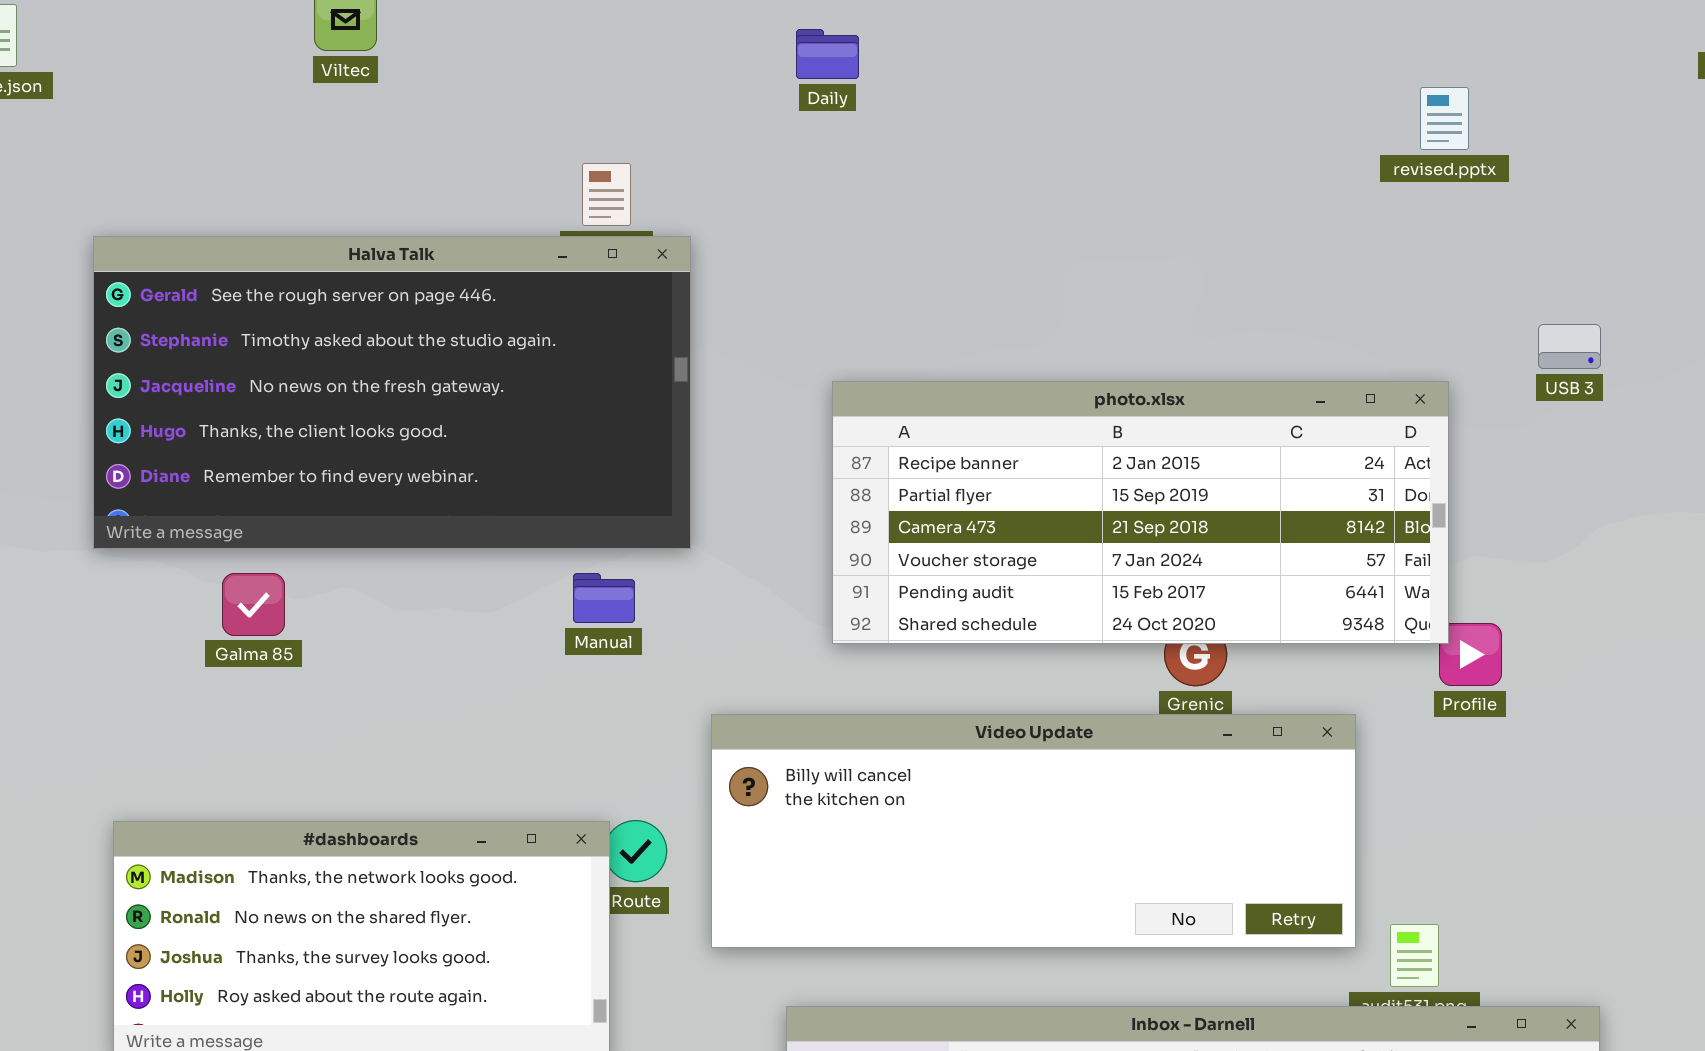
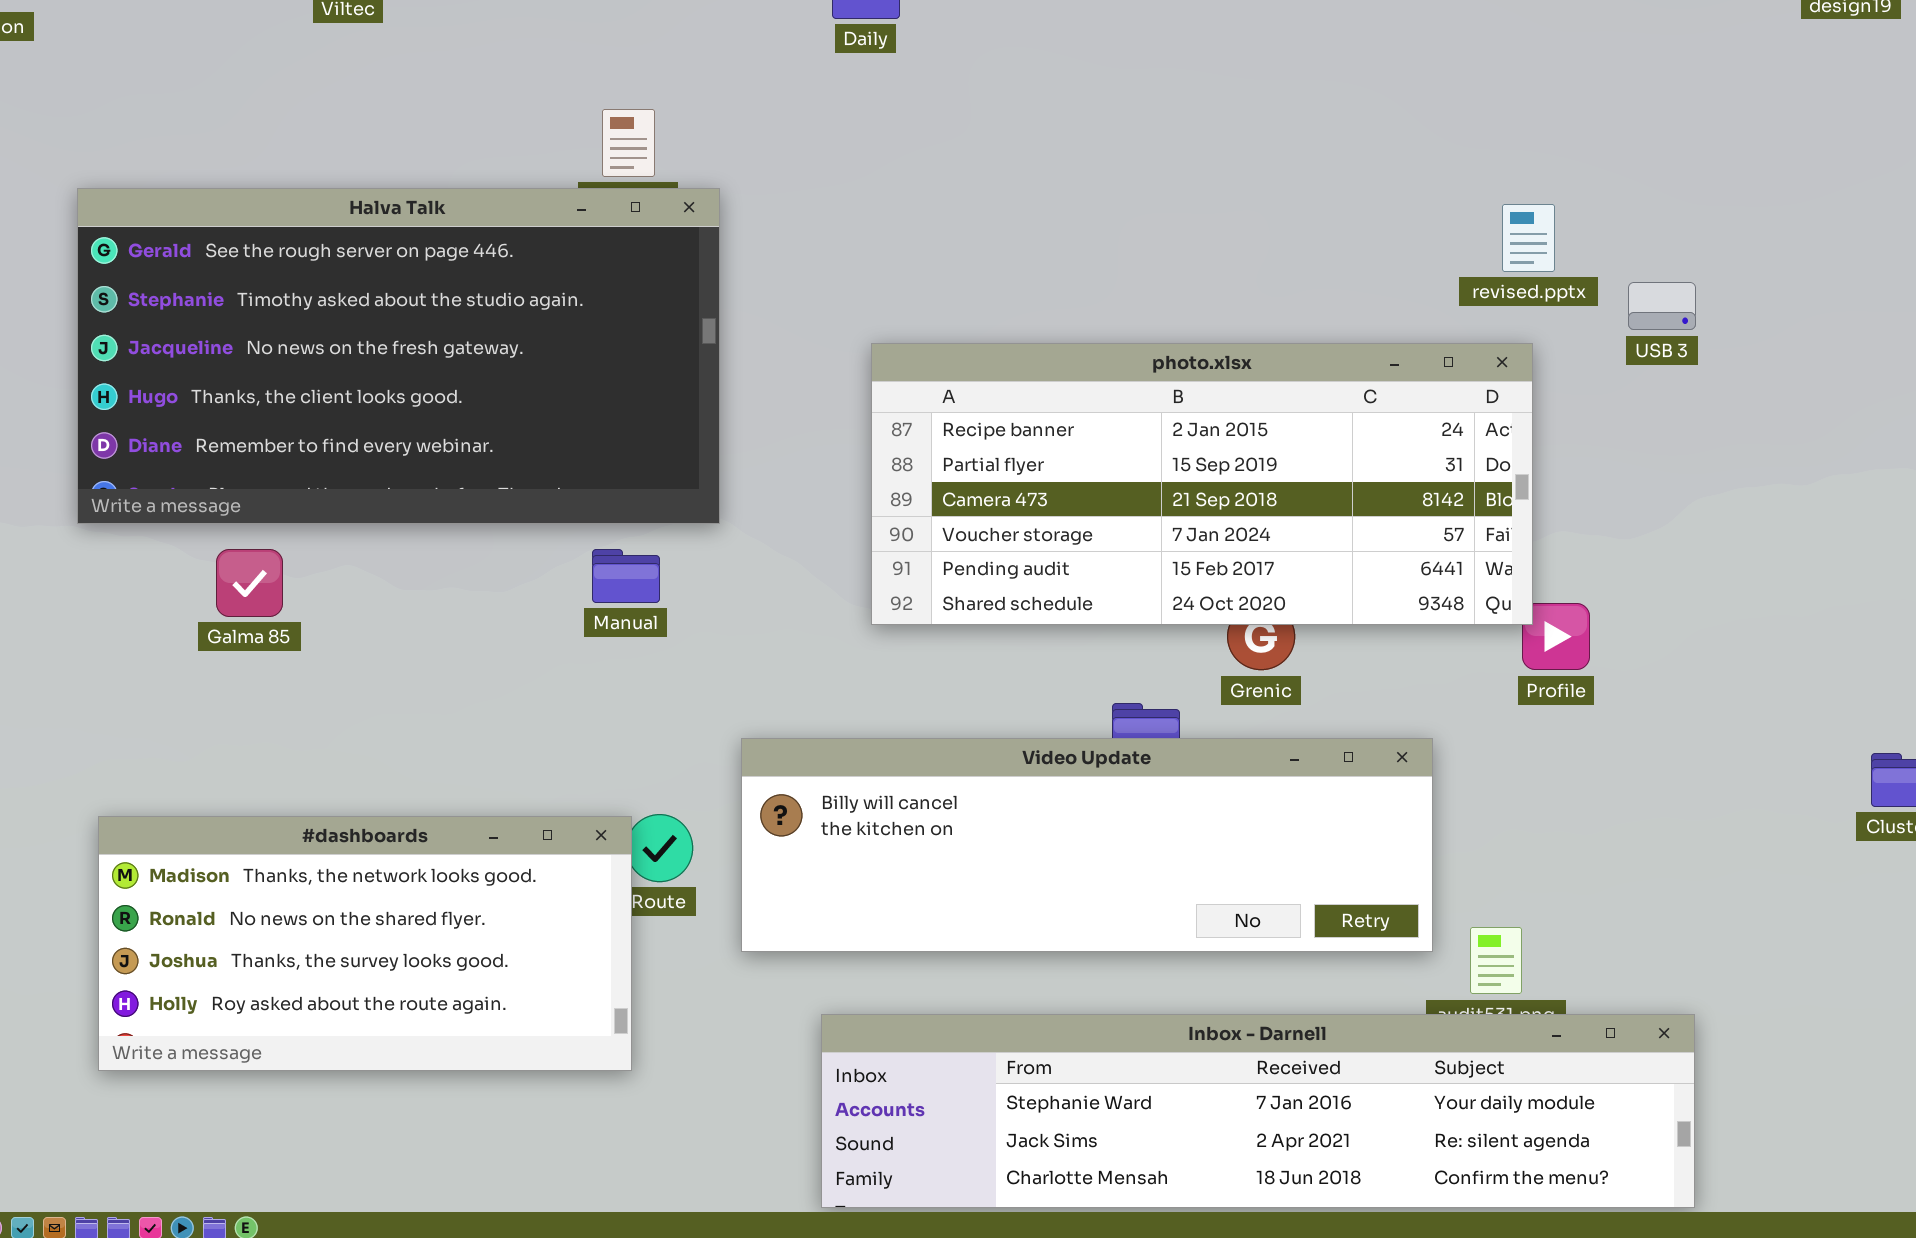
revised.pptx: [1420,87,1469,150] -> [1502,204,1555,272], moved
Video Update: [711,714,1356,948] -> [741,738,1433,952], resized

